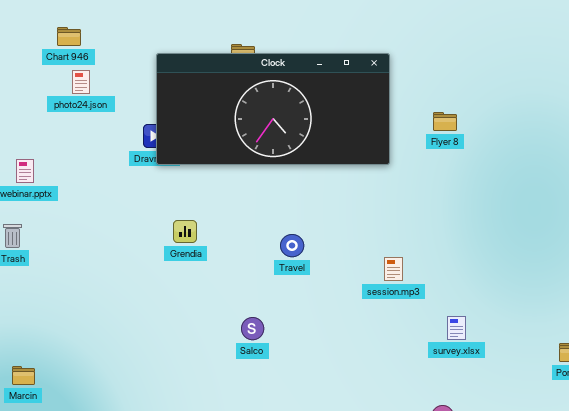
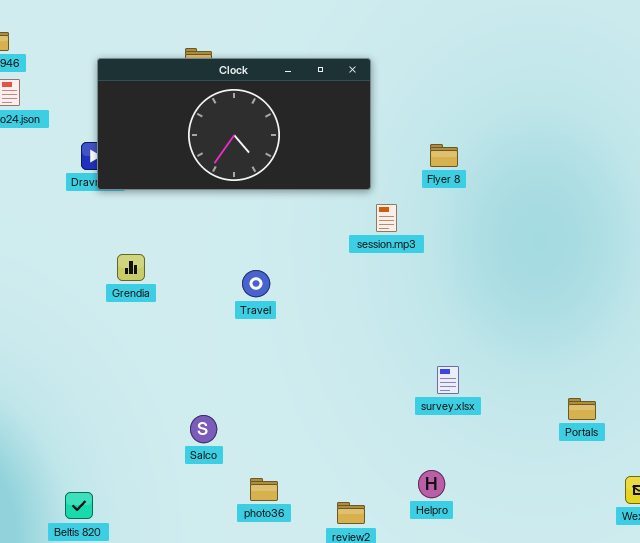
Flyer 8: [433,112,457,131] -> [430,144,458,167], moved
session.mp3: [384,257,403,281] -> [376,204,397,232], moved
Salco: [241,317,264,340] -> [190,415,217,443], moved

